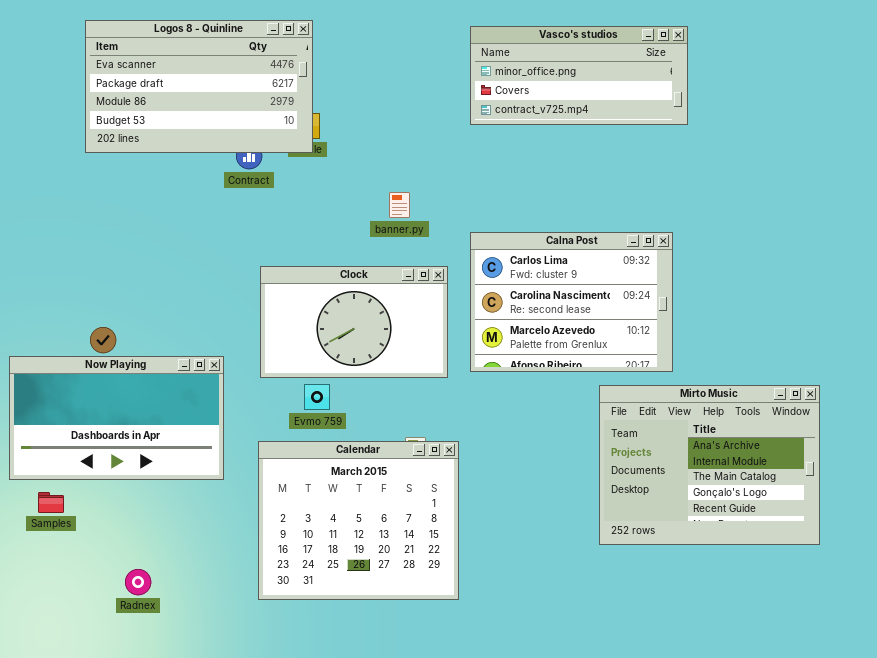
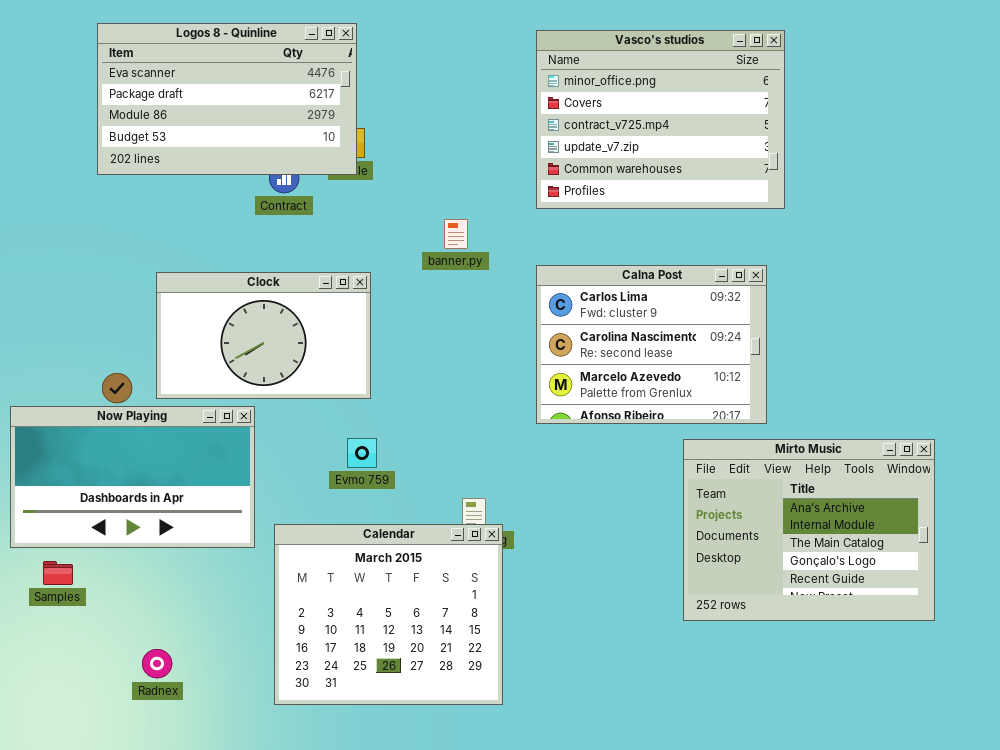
Vasco's studios: [470,26,688,125] -> [536,30,785,209], resized
Clock: [260,266,448,378] -> [156,272,371,399], moved
Calendar: [258,441,459,600] -> [274,524,503,705], moved

